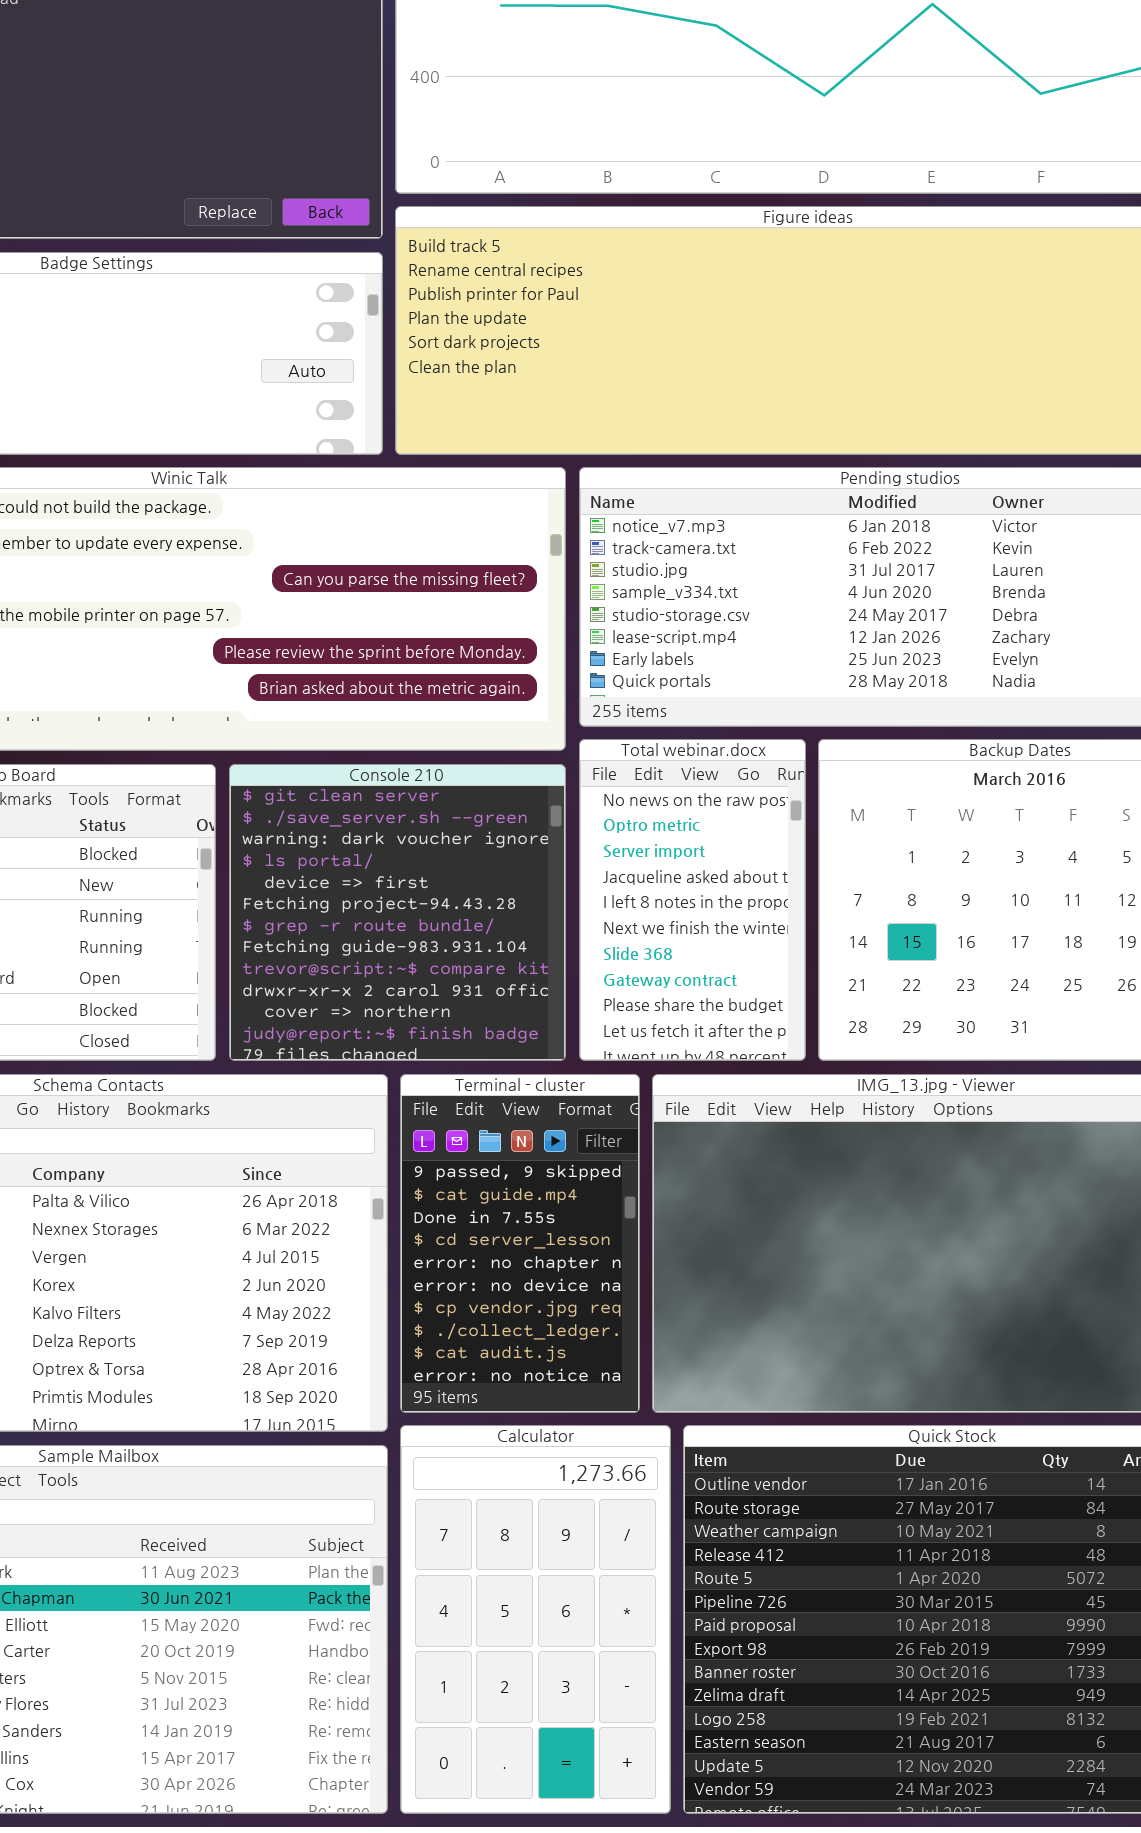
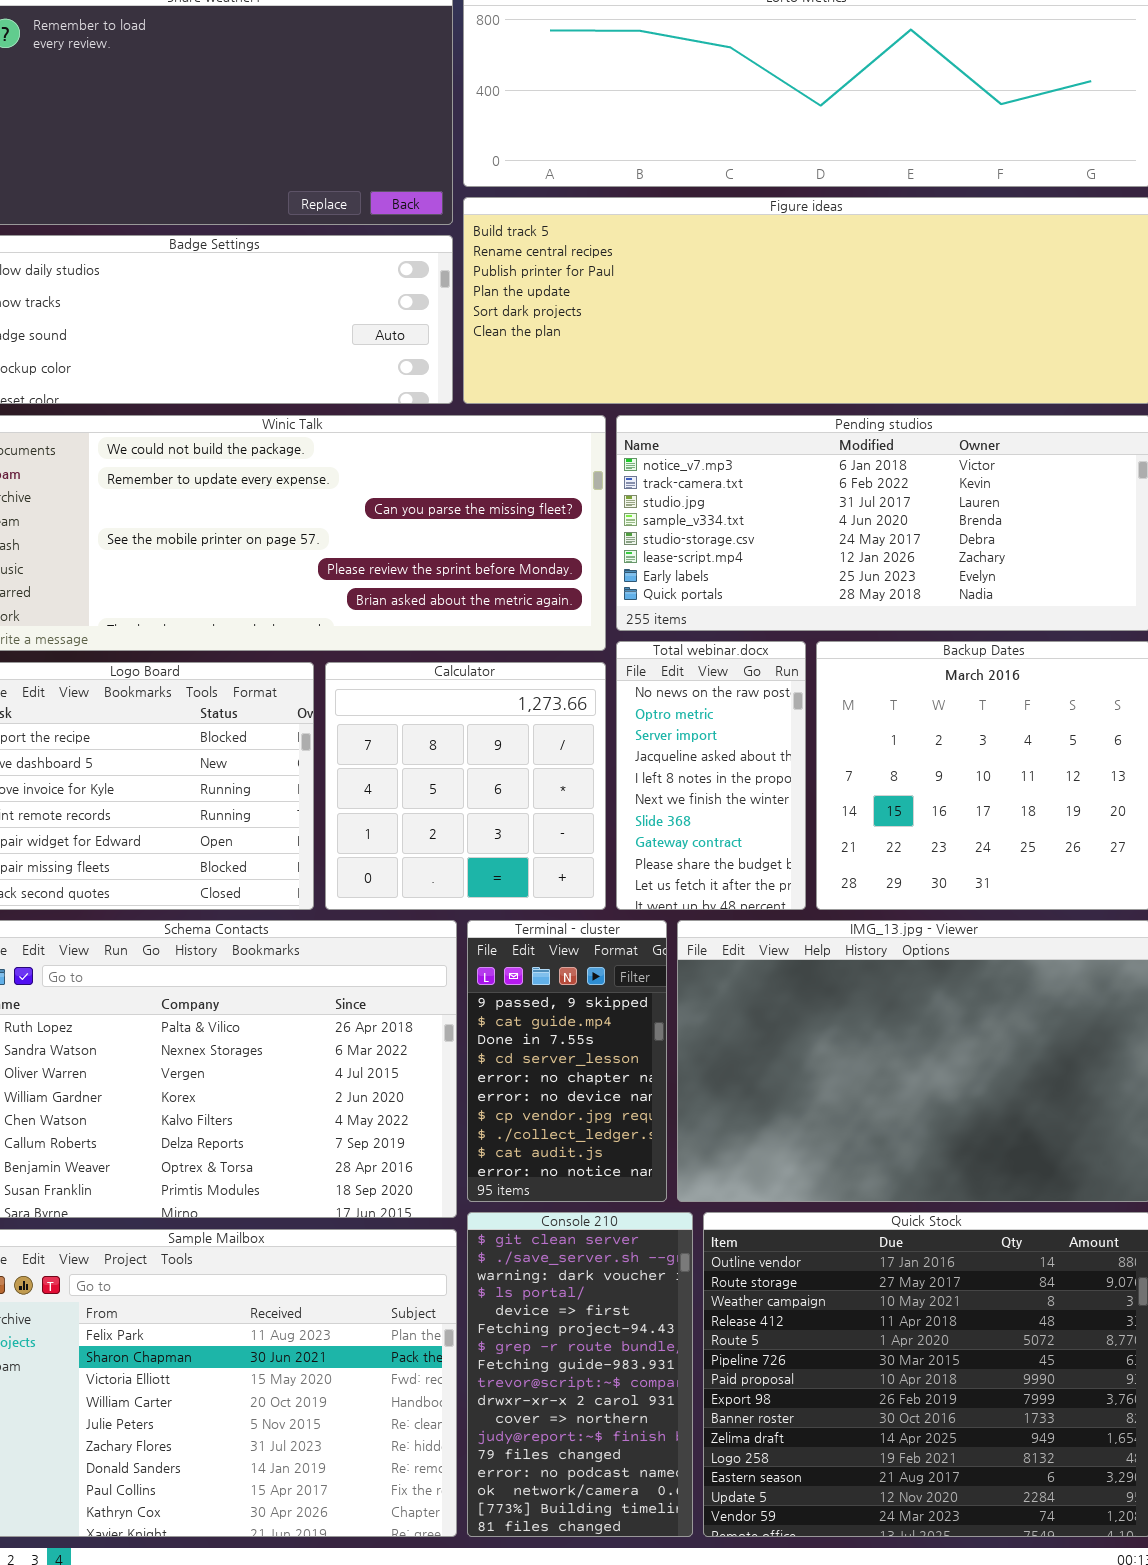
Console 210: [229,764,566,1061] -> [467,1212,693,1537], moved, resized
Calculator: [400,1425,671,1814] -> [325,662,606,910], moved, resized

